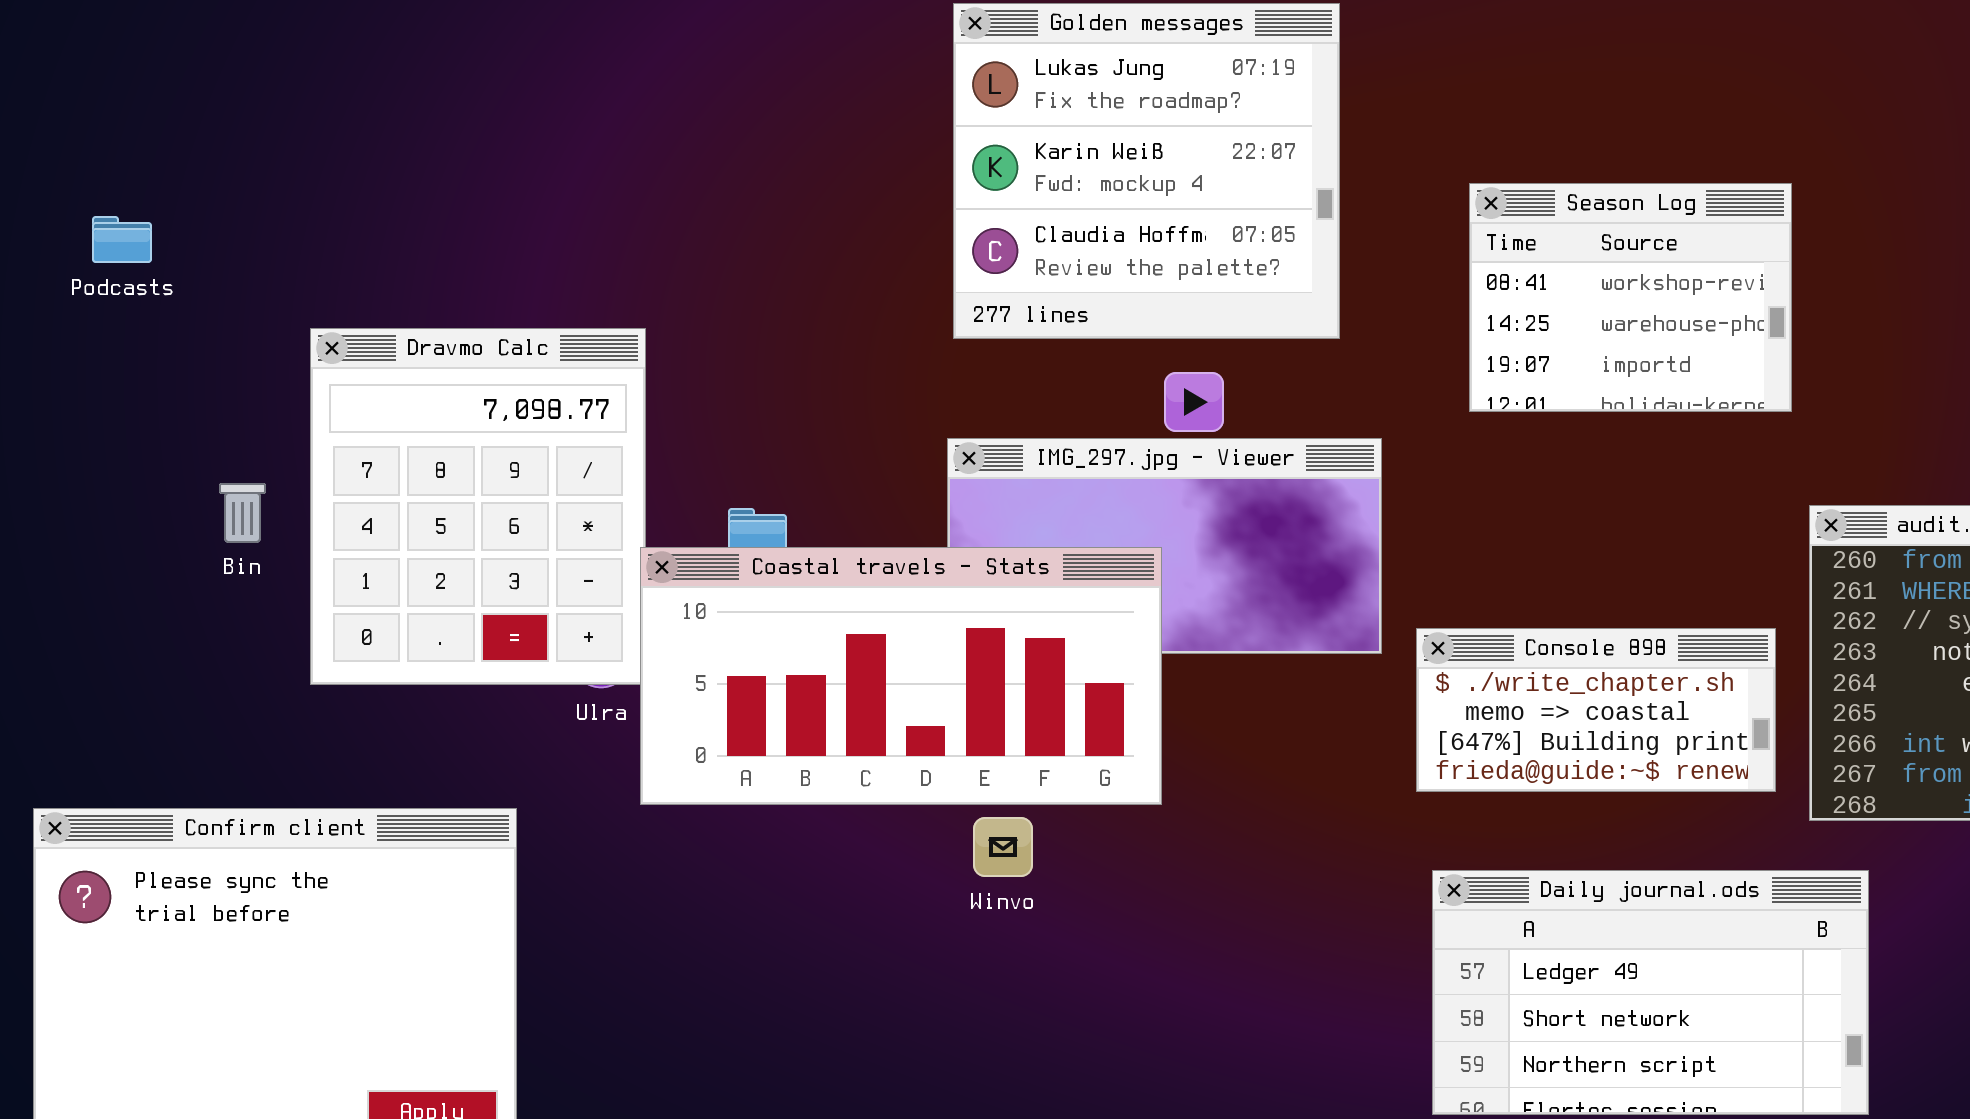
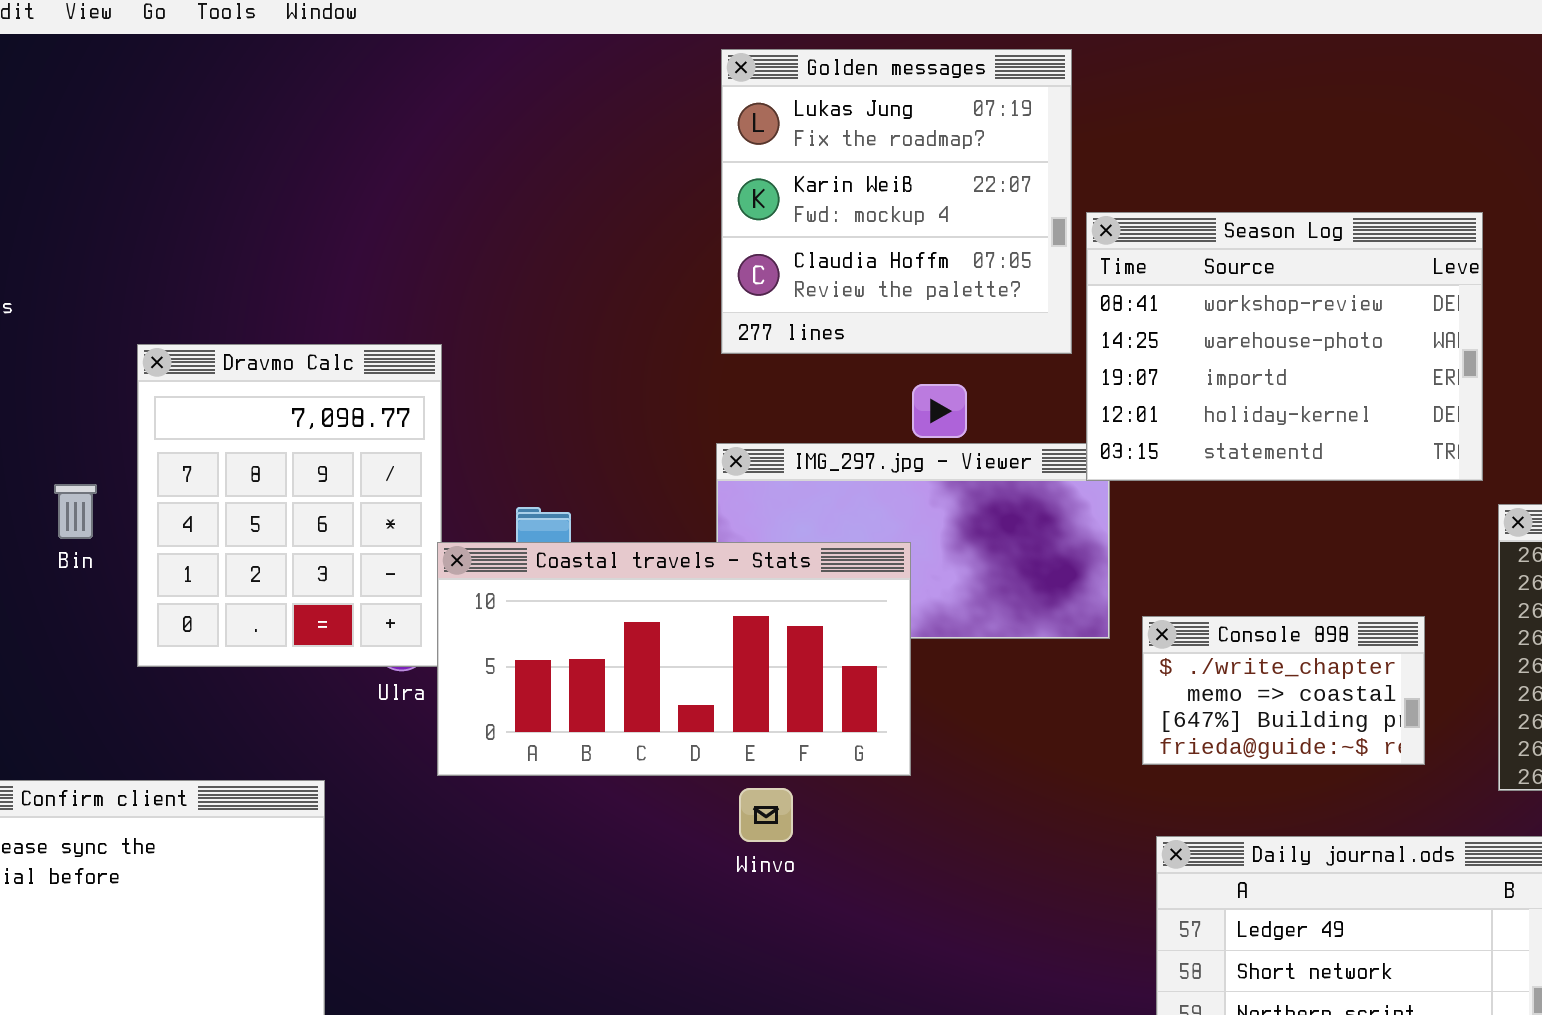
Season Log: [1469,183,1792,412] -> [1086,212,1483,481], resized
Console 898: [1416,628,1776,792] -> [1142,616,1425,765], resized

